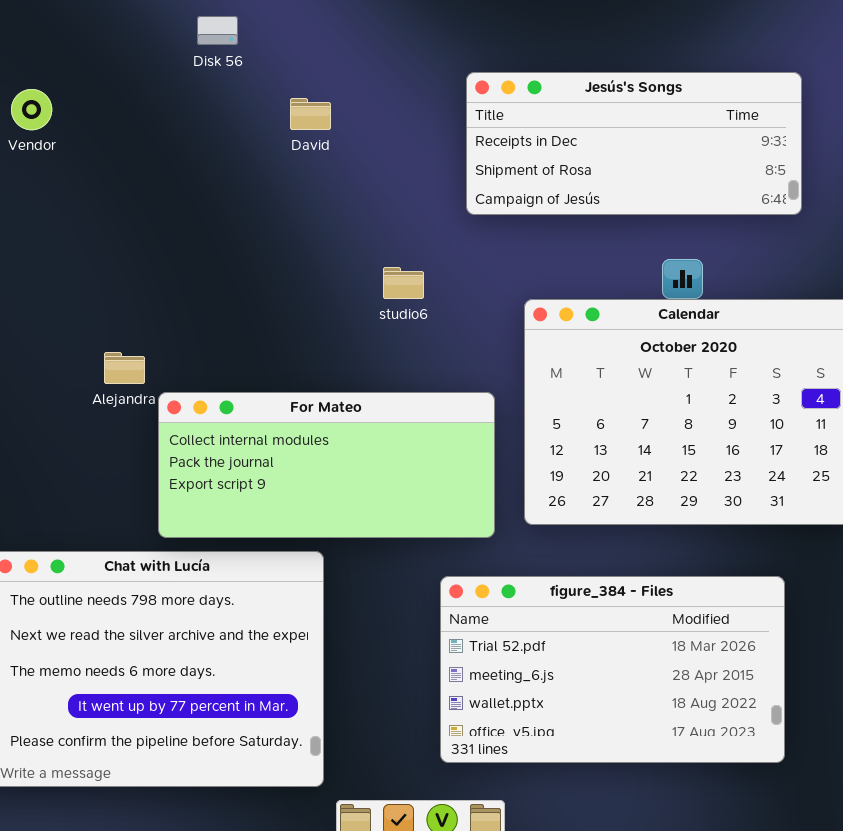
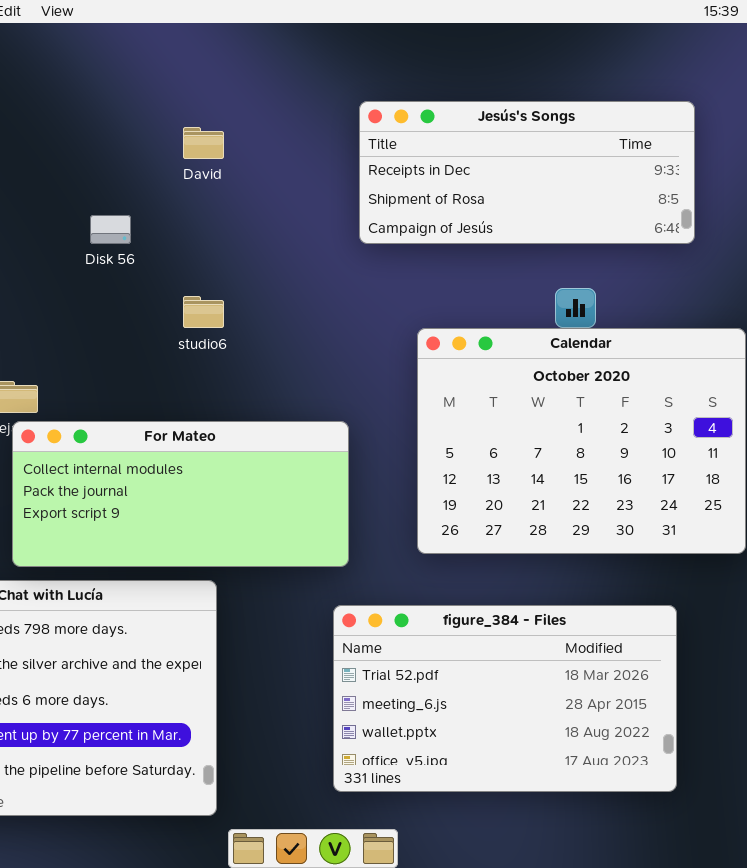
Disk 56: [197,16,238,45] -> [90,215,131,244], moved
studio6: [383,267,424,299] -> [183,296,224,328], moved
For Mateo: [158,392,495,538] -> [12,421,349,567], moved

